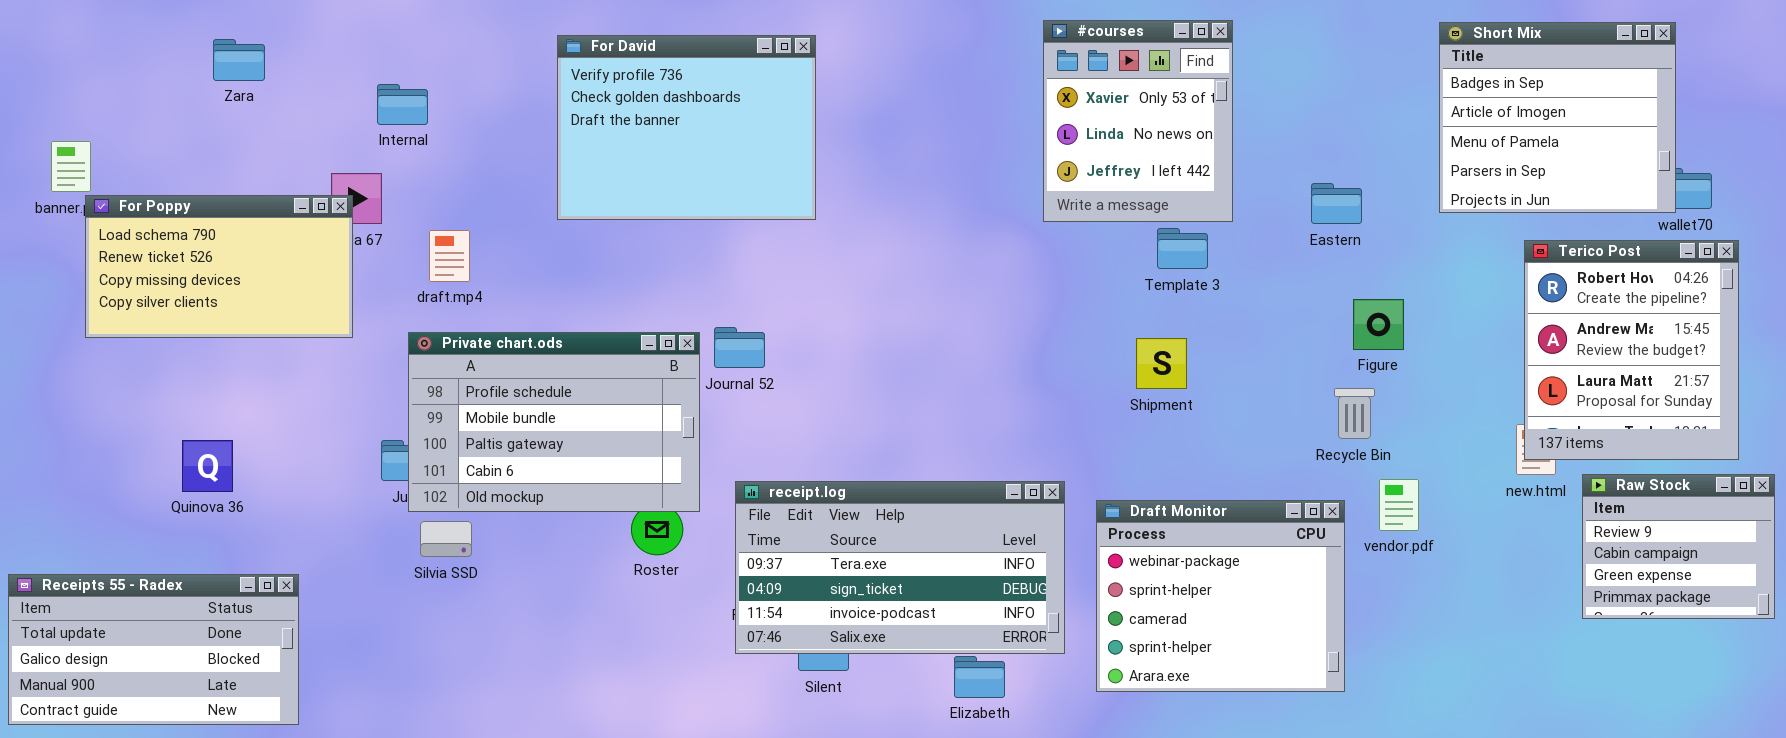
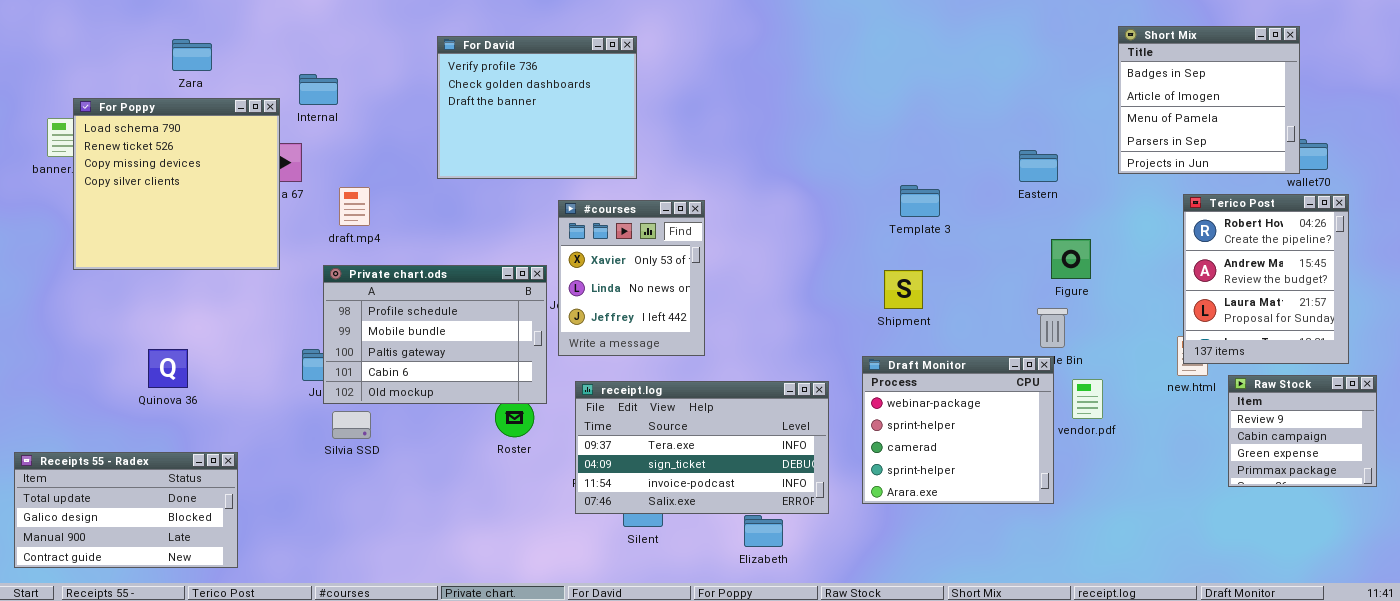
#courses: [1043,20,1233,222] -> [558,200,705,356], moved
For Poppy: [85,195,353,338] -> [73,98,280,270], resized
Draft Monitor: [1096,500,1345,692] -> [862,356,1054,504], moved

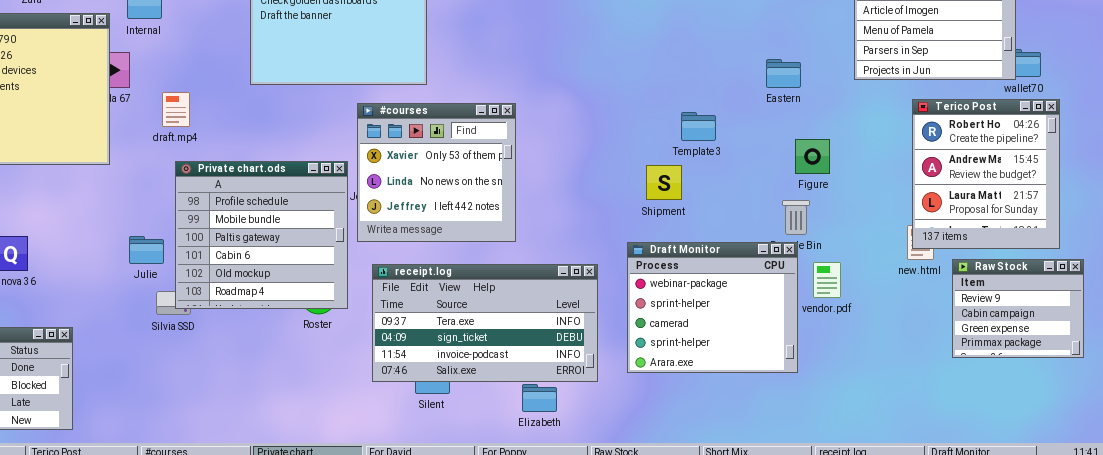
Template 3: [900,185,940,217] -> [681,112,716,141], moved
#courses: [558,200,705,356] -> [357,103,516,242], resized
Private chart.ods: [323,265,547,404] -> [175,161,348,309], resized

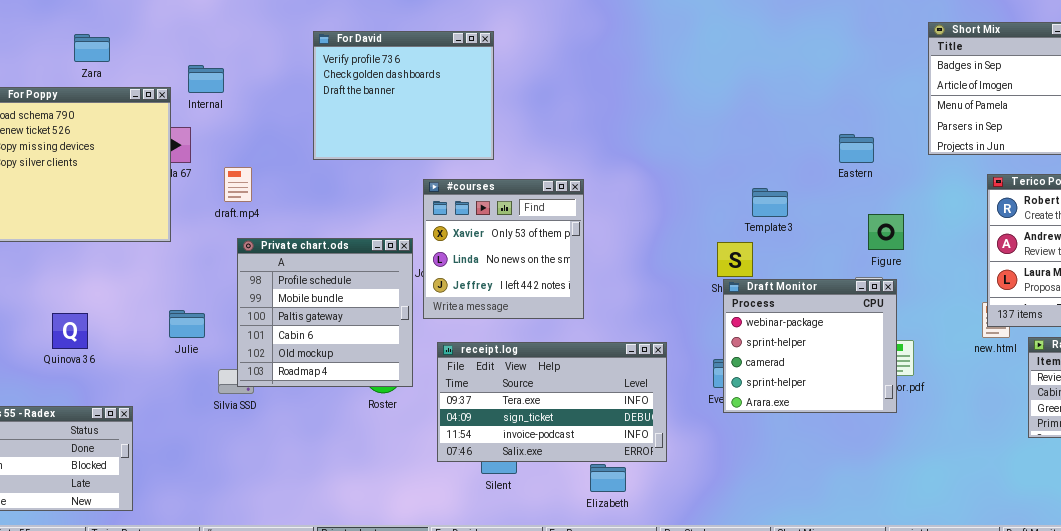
Julie: [129,236,164,264] -> [169,310,205,338], moved
Draft Monitor: [627,242,798,373] -> [723,279,897,413], moved

